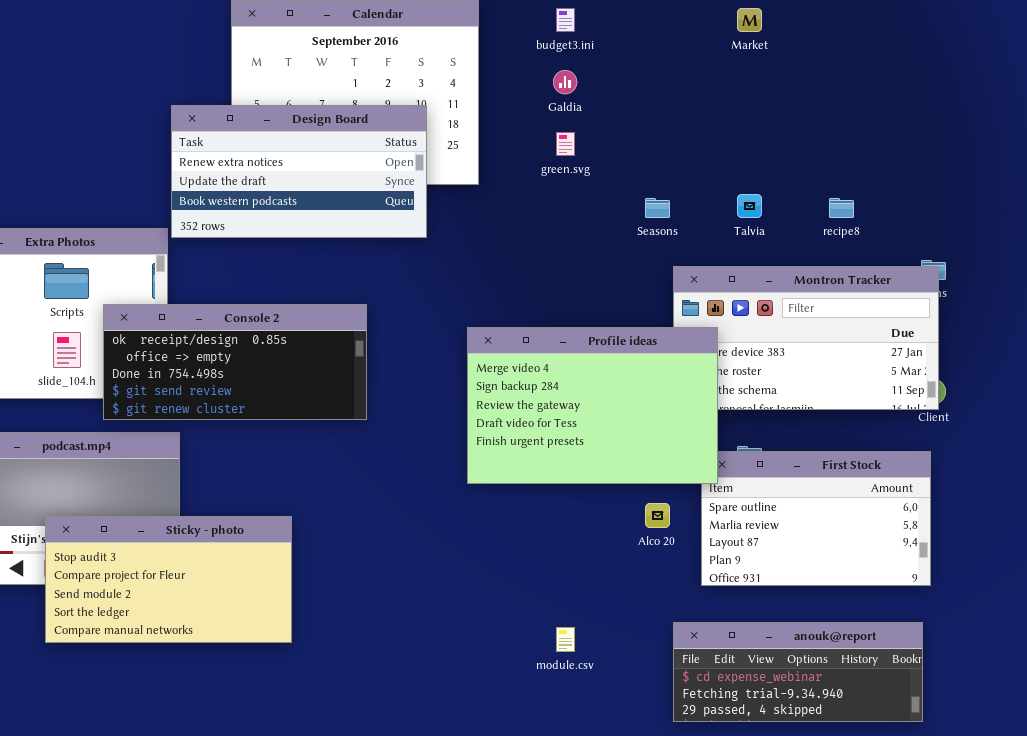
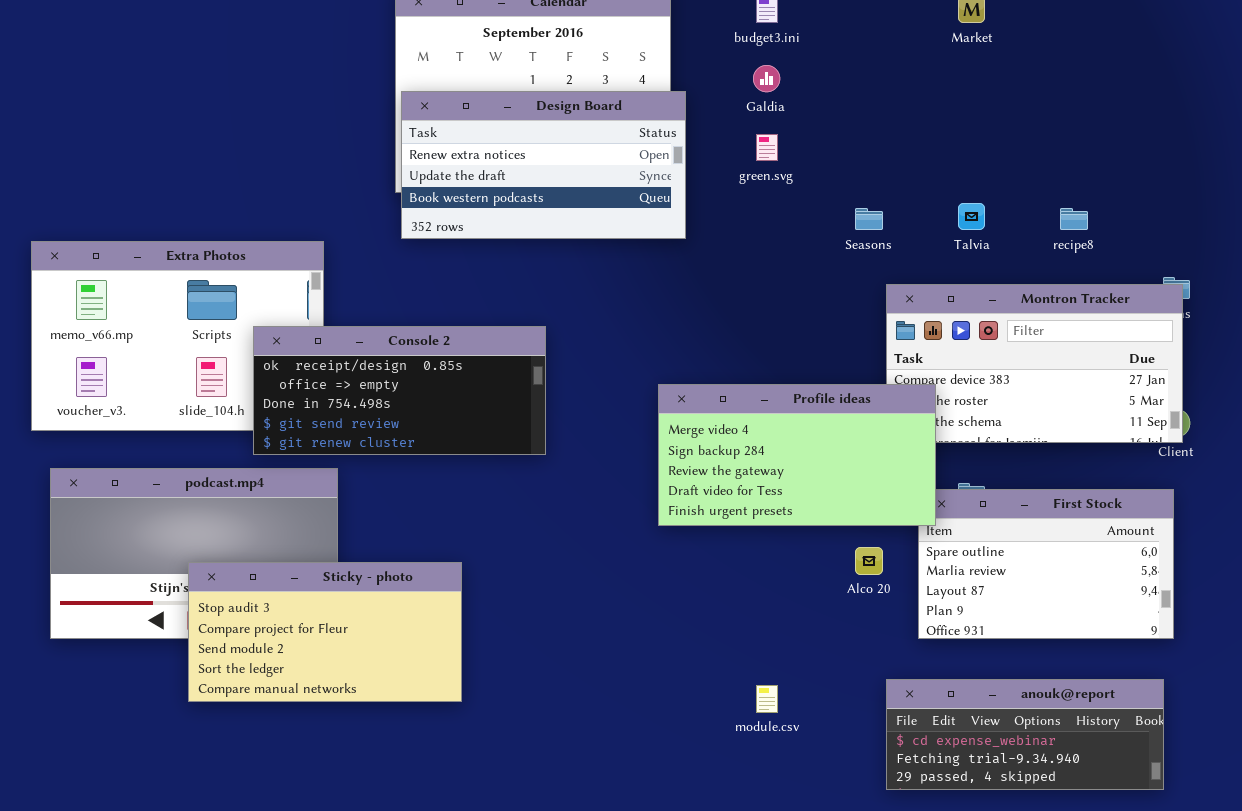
Design Board: [171,105,427,238] -> [401,91,686,239], moved
Profile ideas: [467,327,718,484] -> [658,384,936,526], resized

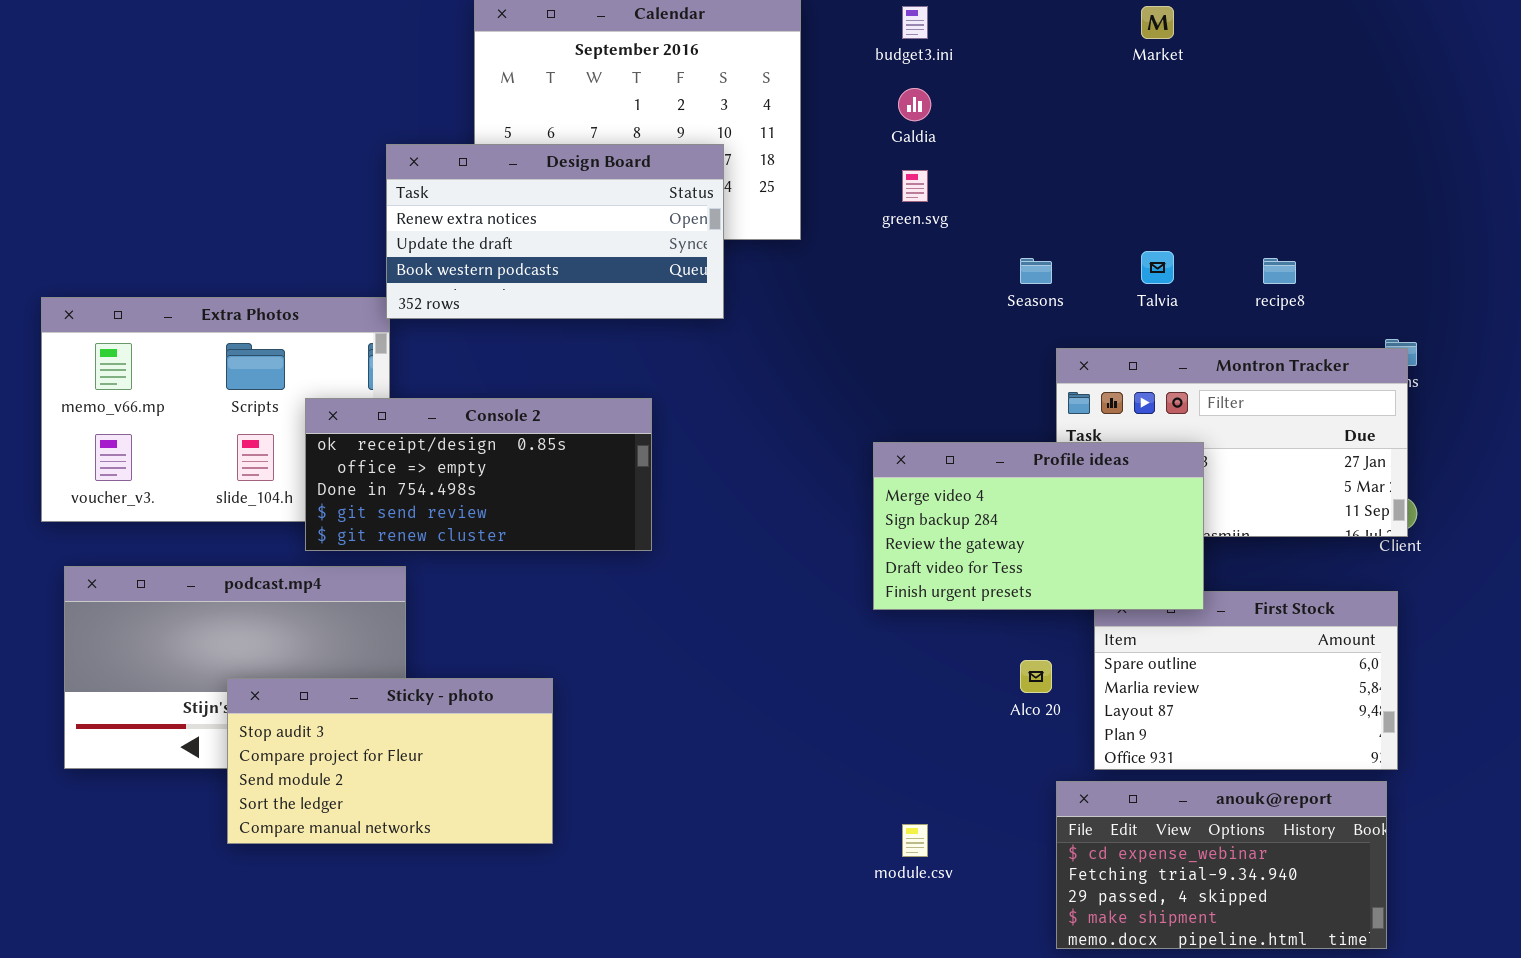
Design Board: [401,91,686,239] -> [386,144,724,319], moved
Profile ideas: [658,384,936,526] -> [873,442,1204,610], moved
anouk@report: [886,679,1164,790] -> [1056,781,1387,949], resized

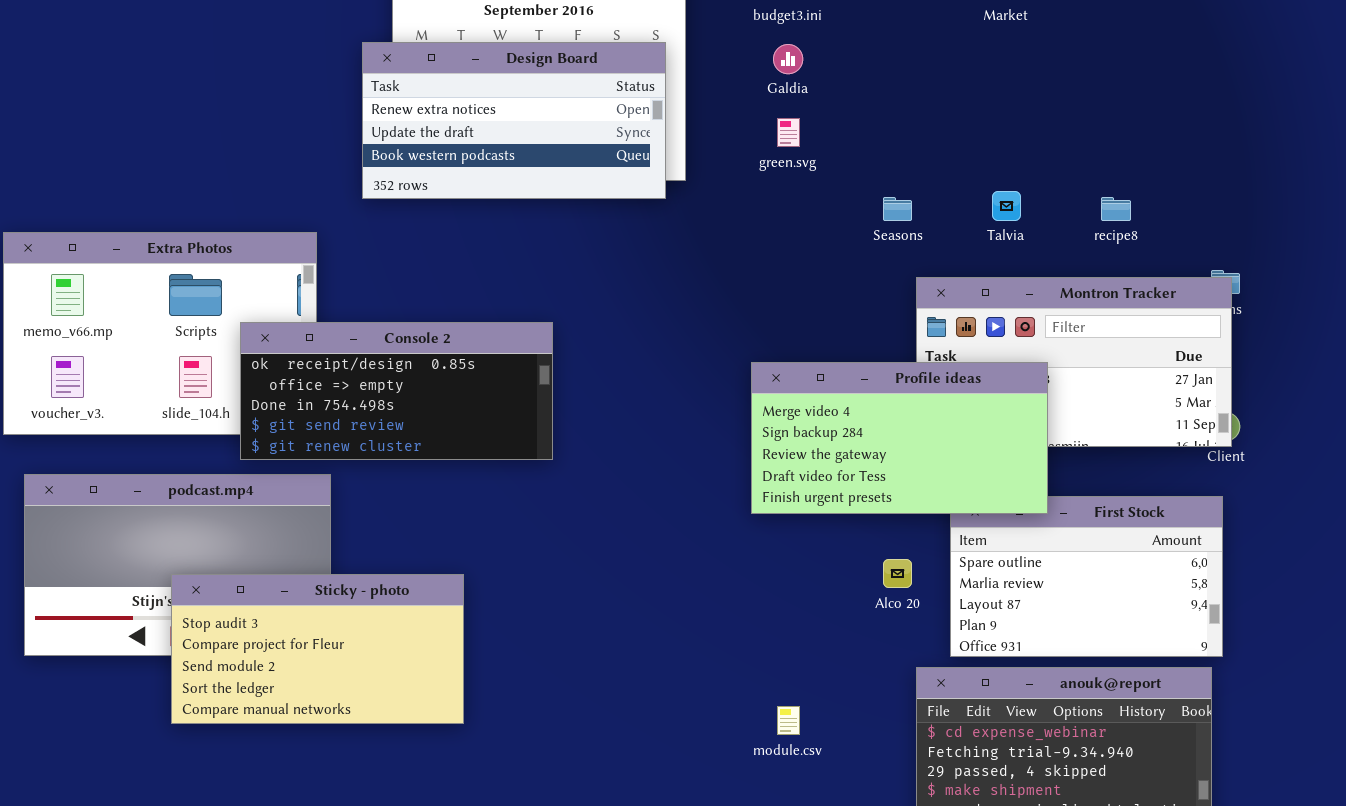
Design Board: [386,144,724,319] -> [362,42,666,199], moved

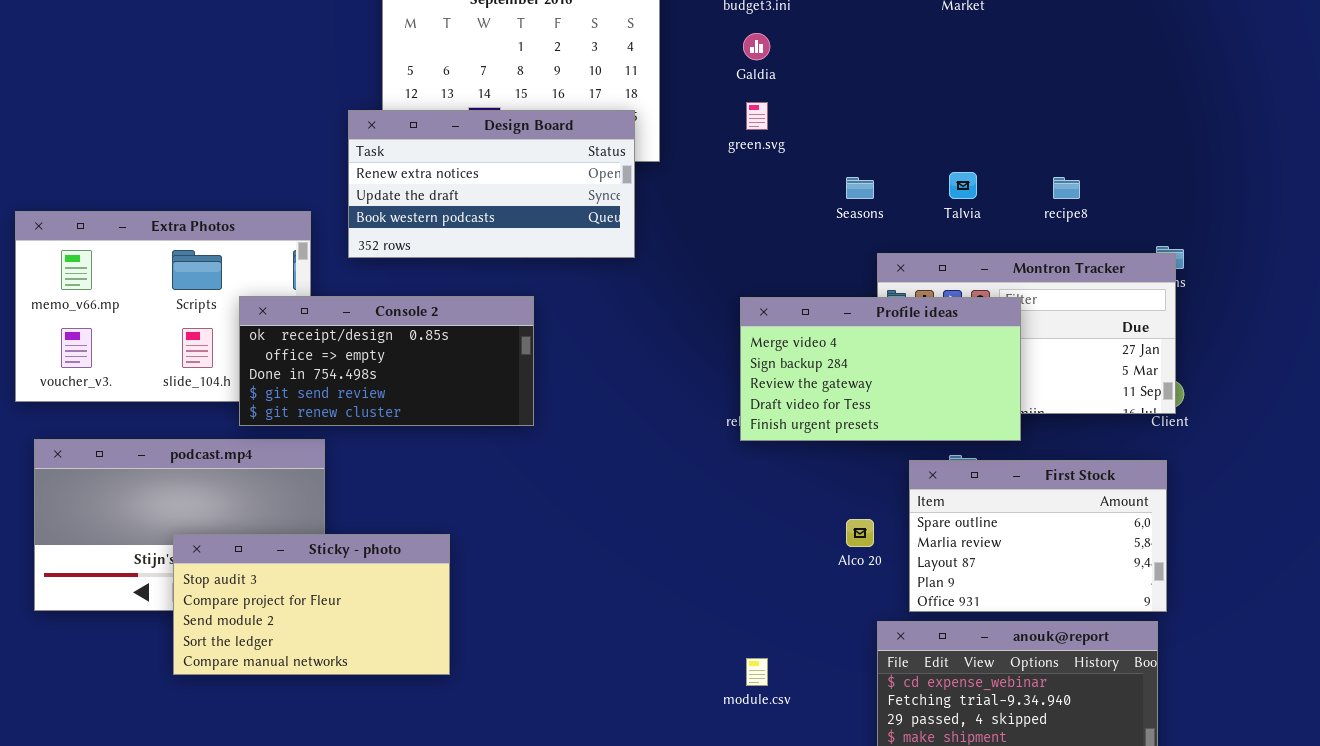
Design Board: [362,42,666,199] -> [348,110,635,258], moved
Profile ideas: [751,362,1048,514] -> [740,297,1021,441], moved

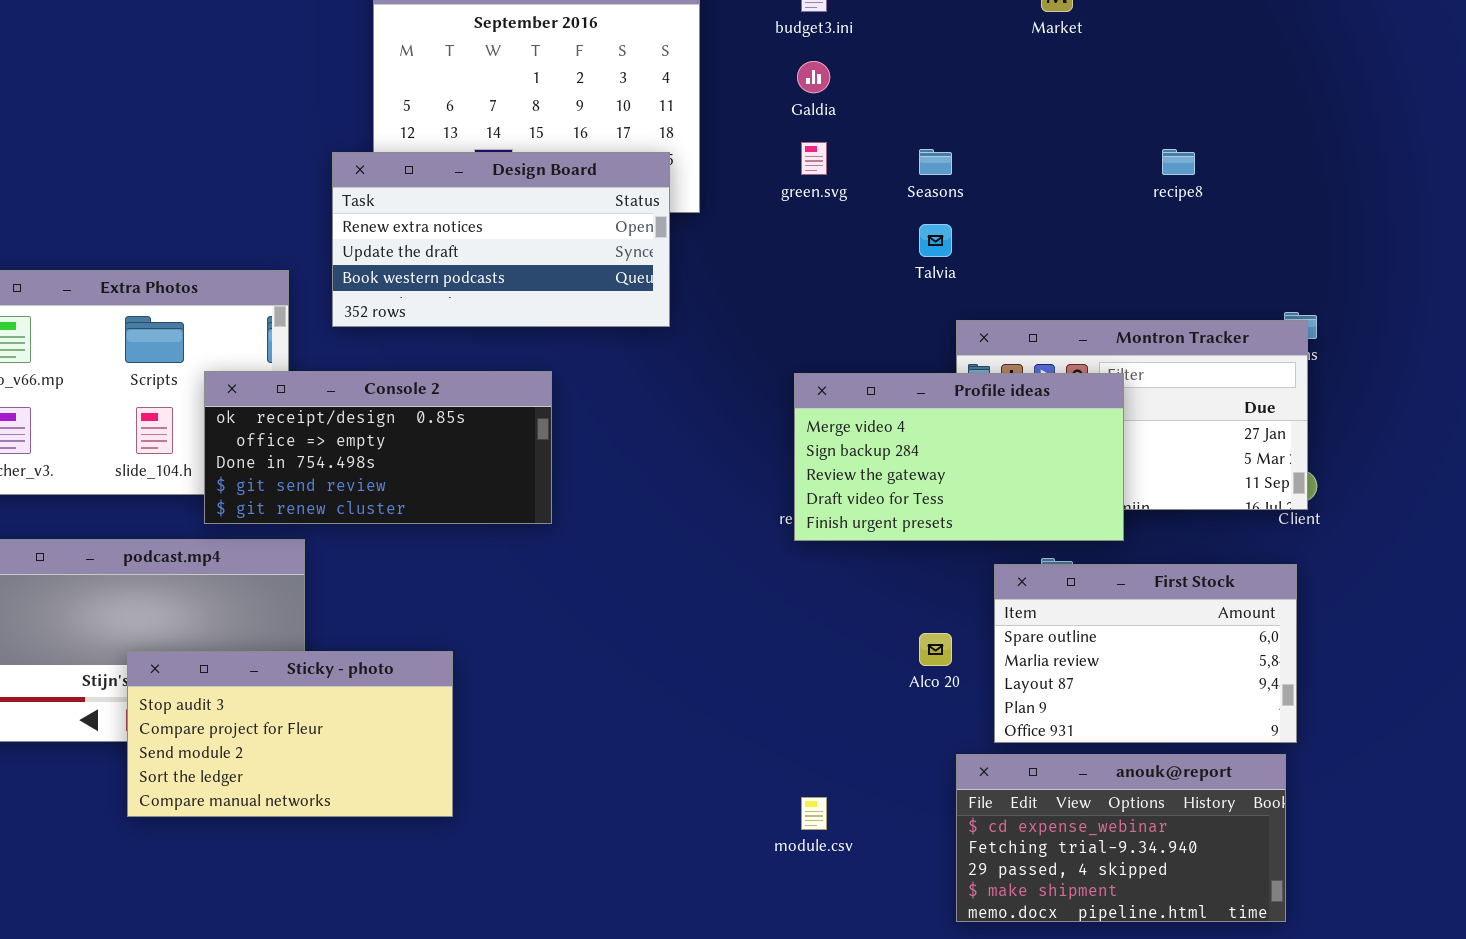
Talvia: [949,172,977,199] -> [919,224,952,257], moved
Seasons: [846,177,874,199] -> [919,149,952,175], moved
recipe8: [1053,177,1080,199] -> [1162,149,1195,175], moved

